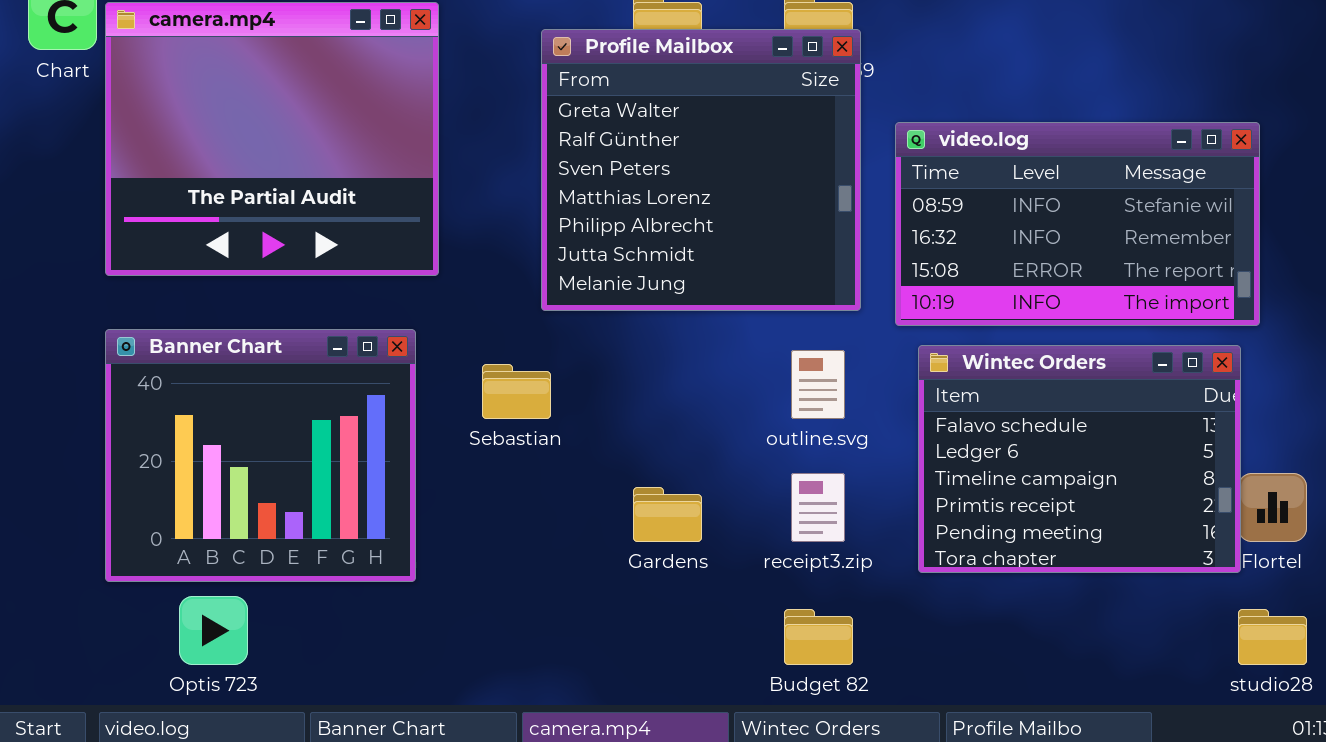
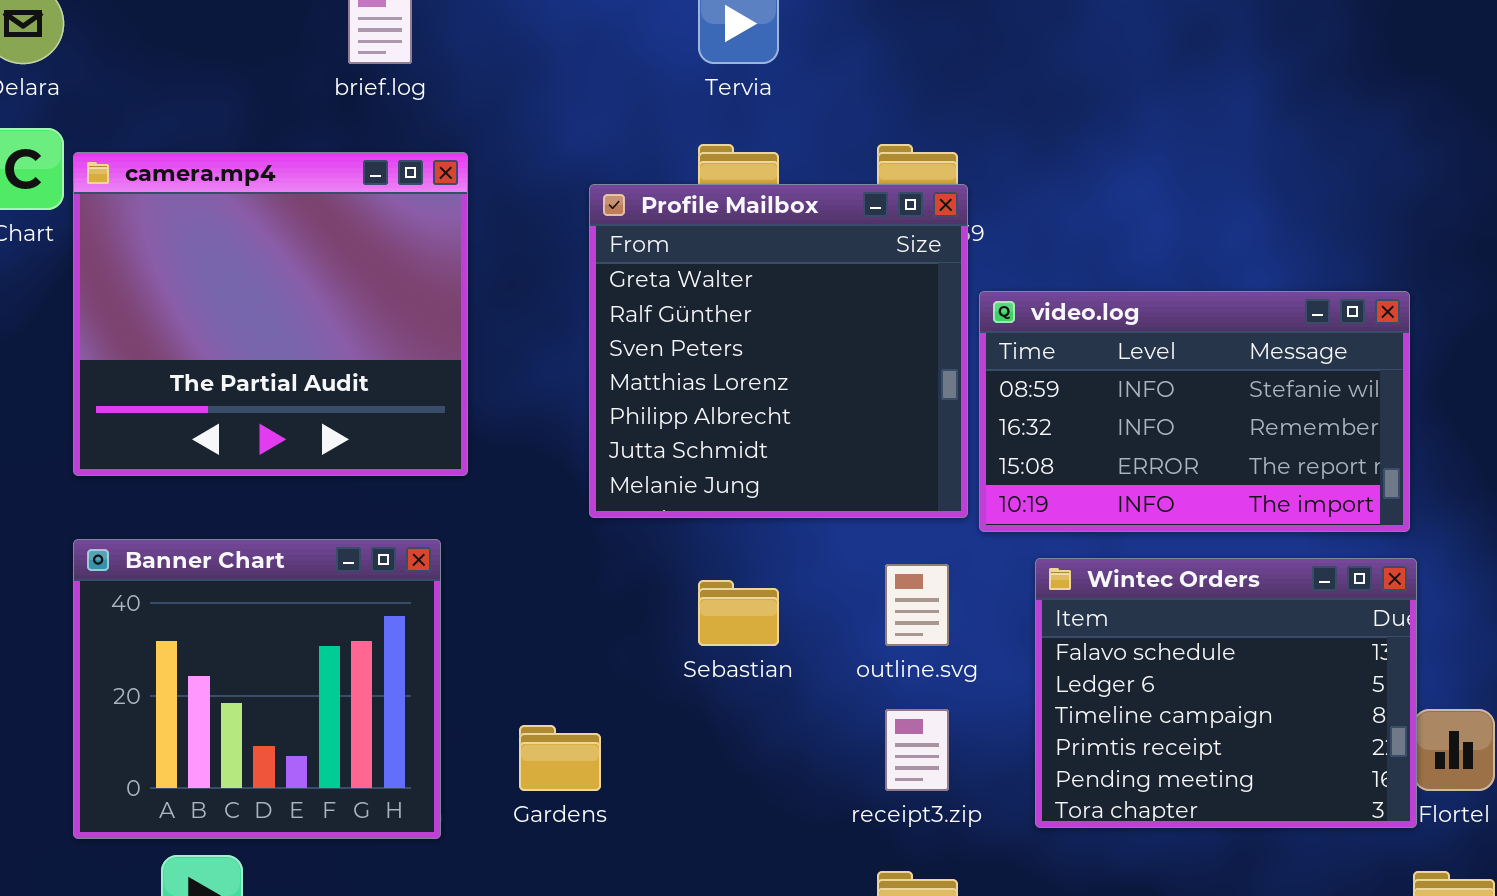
video.log: [895,122,1260,326] -> [979,291,1410,532], moved
Sebastian: [482,364,551,419] -> [698,580,779,646], moved
Gardens: [633,487,702,542] -> [519,725,601,791], moved

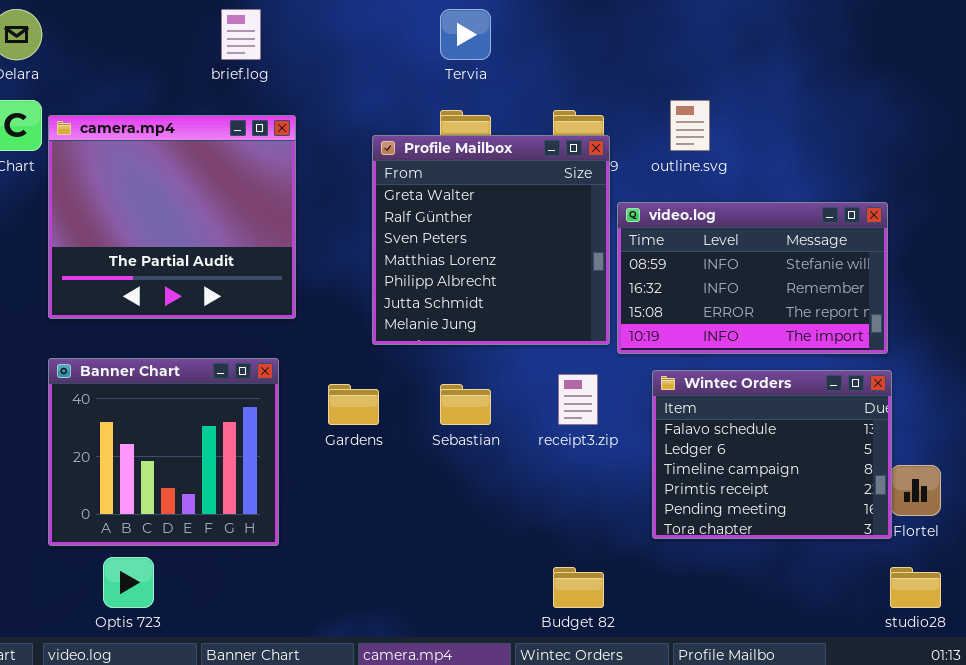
outline.svg: [885,564,949,646] -> [670,100,710,151], moved
receipt3.zip: [885,709,949,791] -> [558,374,598,425], moved
Gardens: [519,725,601,791] -> [328,384,379,425], moved

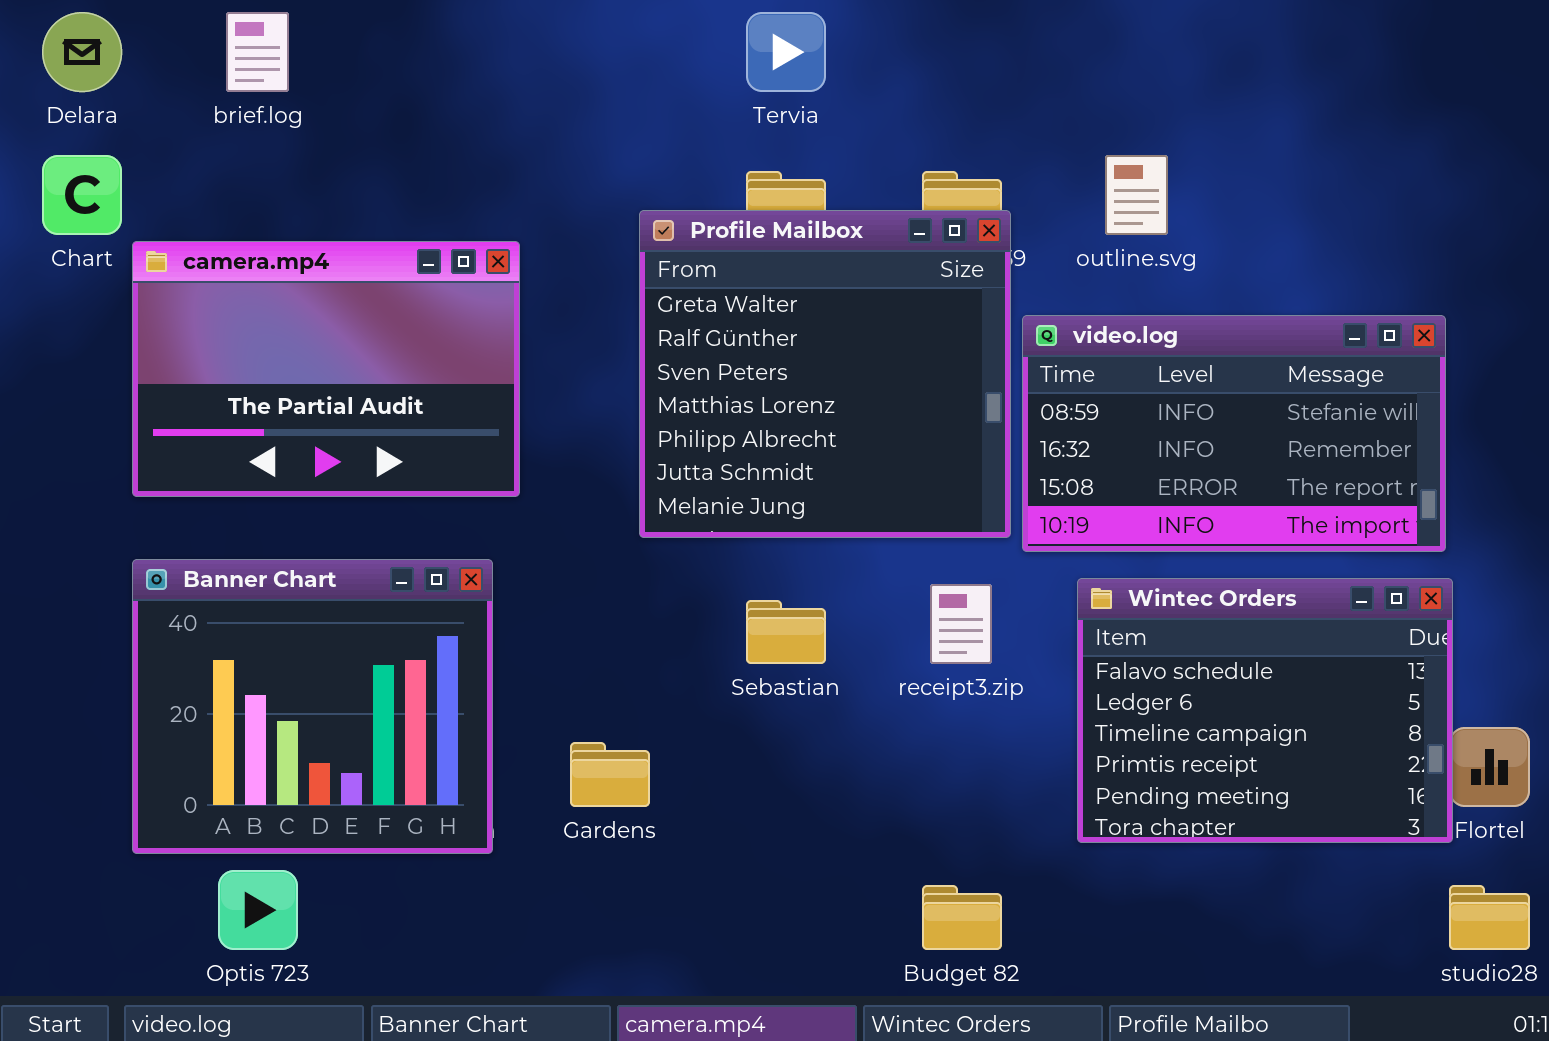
brief.log: [221,9,261,60] -> [226,12,289,92], moved
camera.mp4: [48,115,296,319] -> [132,241,520,497], resized
Gardens: [328,384,379,425] -> [570,742,650,807], moved

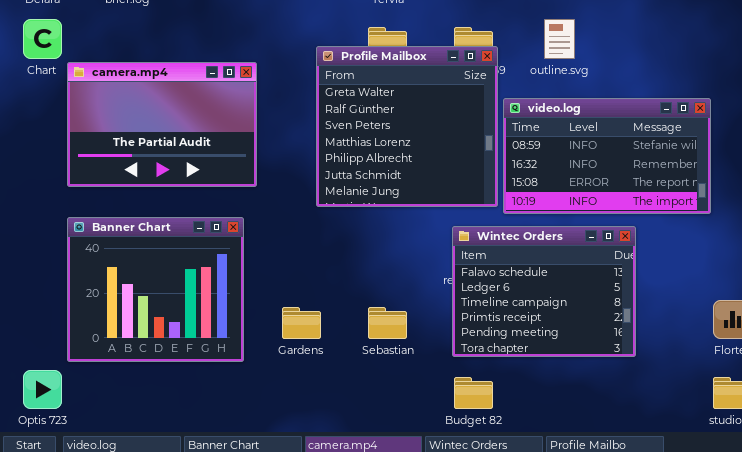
Wintec Orders: [1077,578,1453,843] -> [452,226,636,357], moved
Sebastian: [746,600,826,664] -> [368,307,407,339], moved
Optis 723: [218,870,298,950] -> [23,370,62,409], moved

